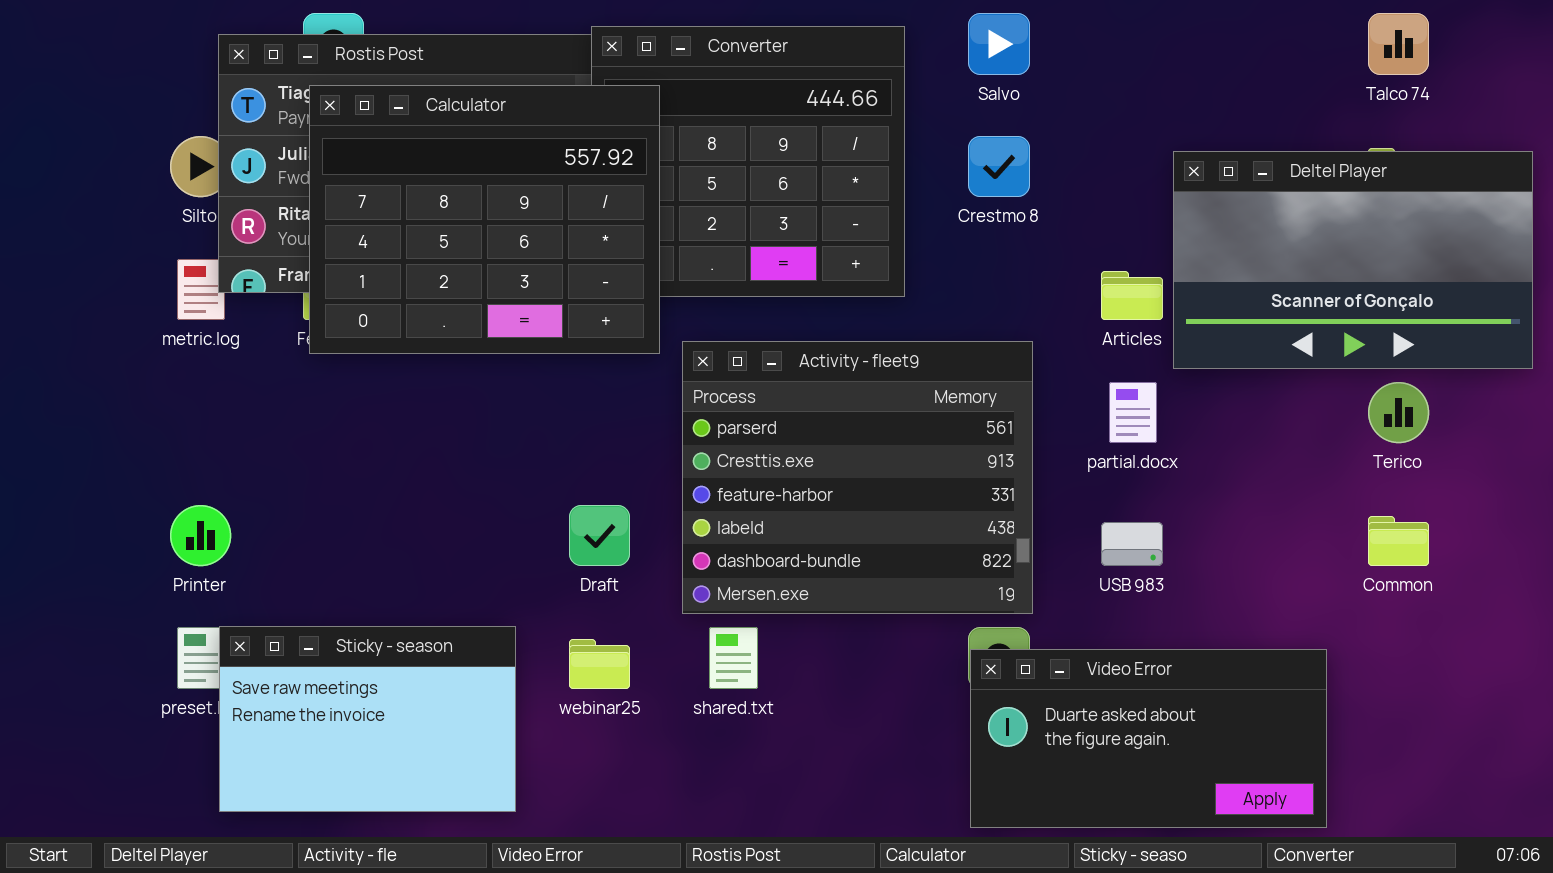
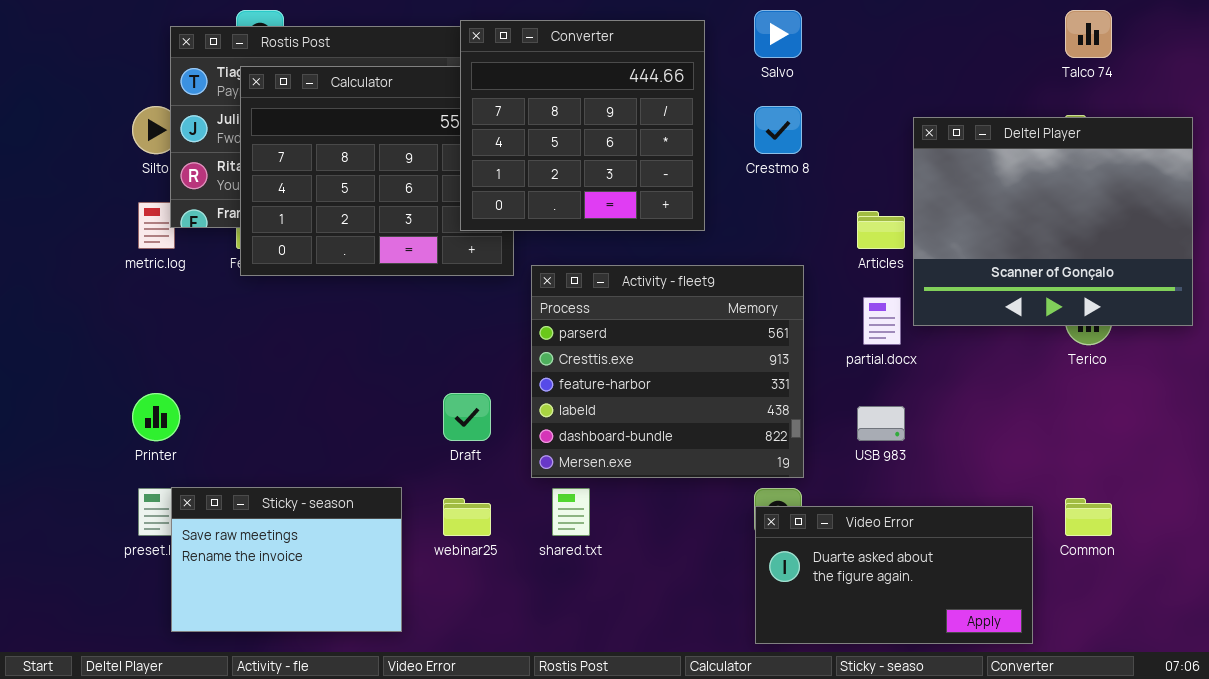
Converter: [591,26,905,297] -> [460,20,705,231], raised
Deltel Player: [1173,151,1533,369] -> [913,117,1193,326], resized
Common: [1368,516,1429,566] -> [1065,498,1112,536], moved

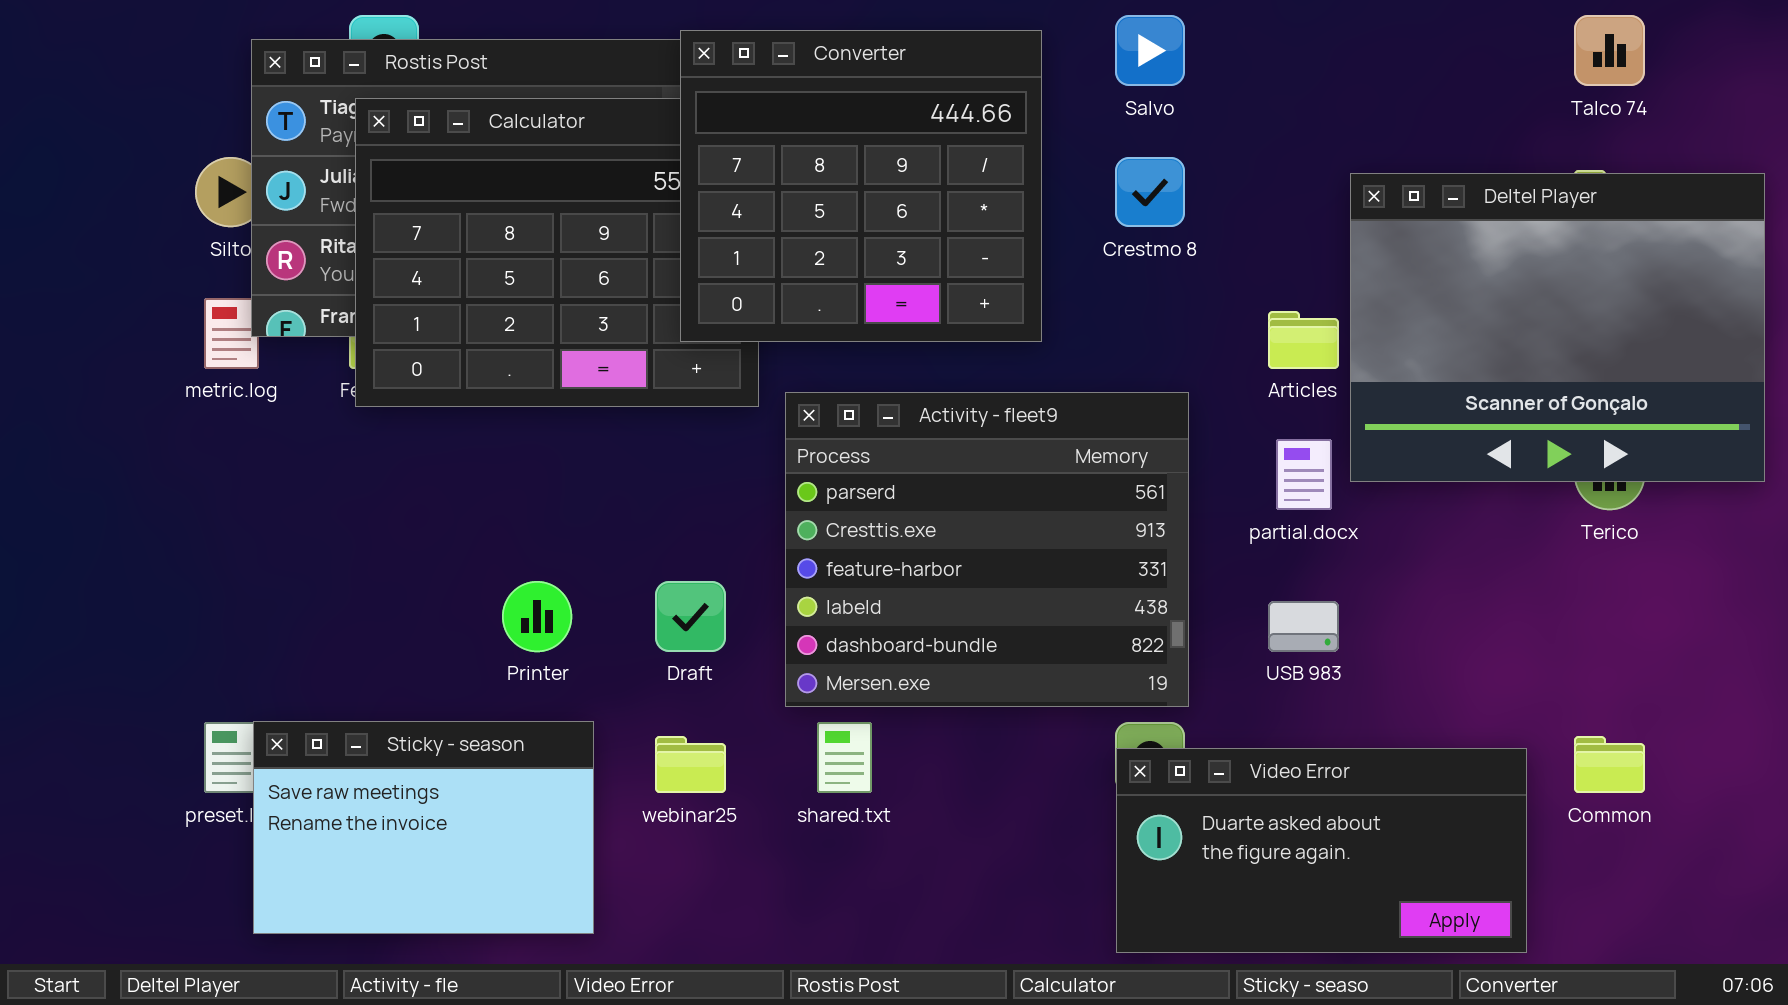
Printer: [132,393,180,441] -> [502,581,572,652], moved

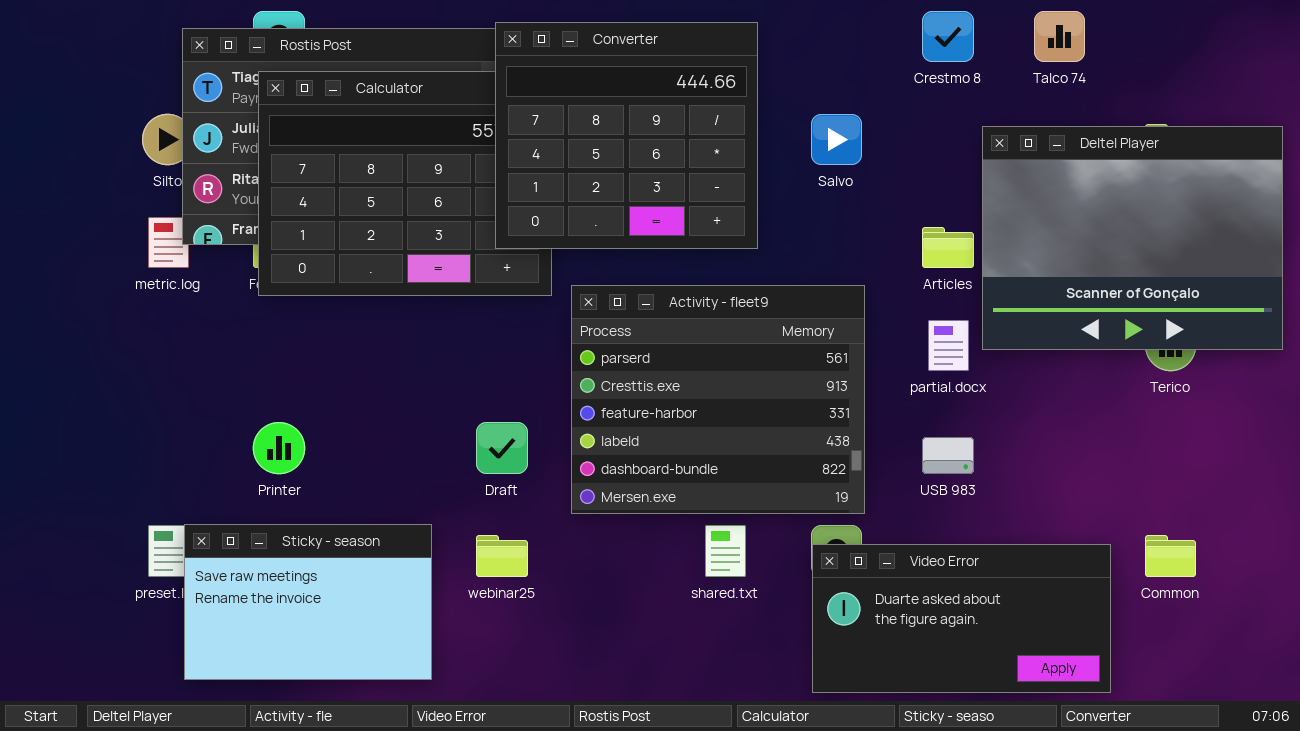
Salvo: [1115,15,1185,86] -> [811,114,862,165], moved
Talco 74: [1574,15,1645,86] -> [1034,11,1085,62], moved
Crestmo 8: [1115,157,1185,227] -> [922,11,974,62], moved
Printer: [502,581,572,652] -> [253,422,305,474], moved
shared.txt: [817,722,872,793] -> [705,525,746,577], moved

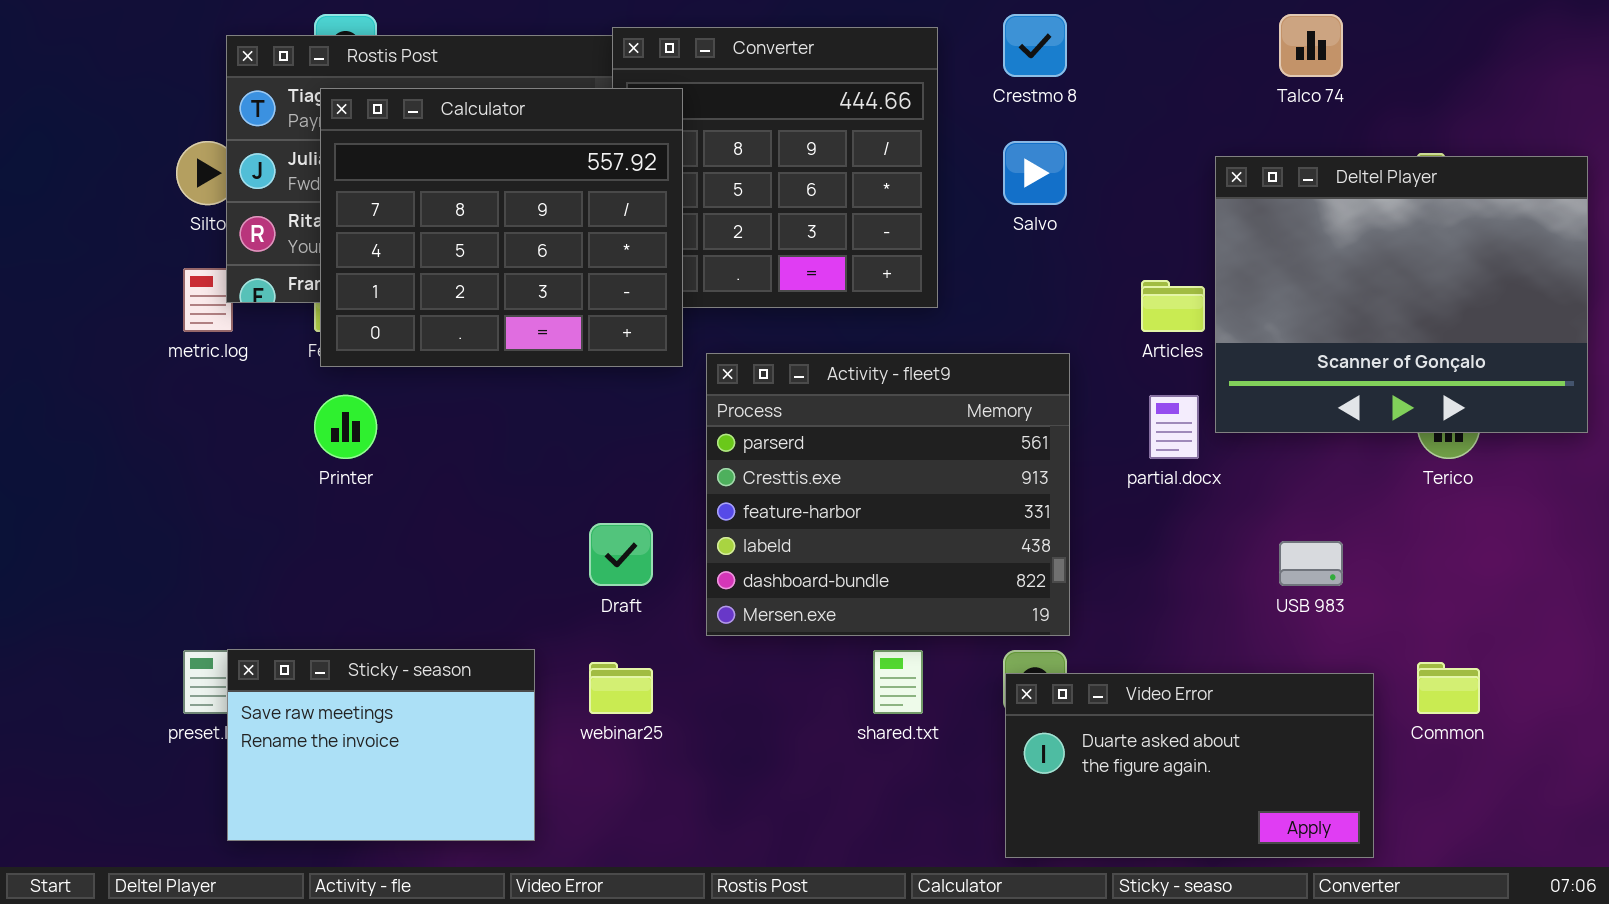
Crestmo 8: [922,11,974,62] -> [1003,14,1067,77], moved
Calculator: [258,71,552,296] -> [320,88,683,367], raised
Printer: [253,422,305,474] -> [314,395,377,459], moved
USB 983: [922,437,974,474] -> [1279,541,1343,586], moved

